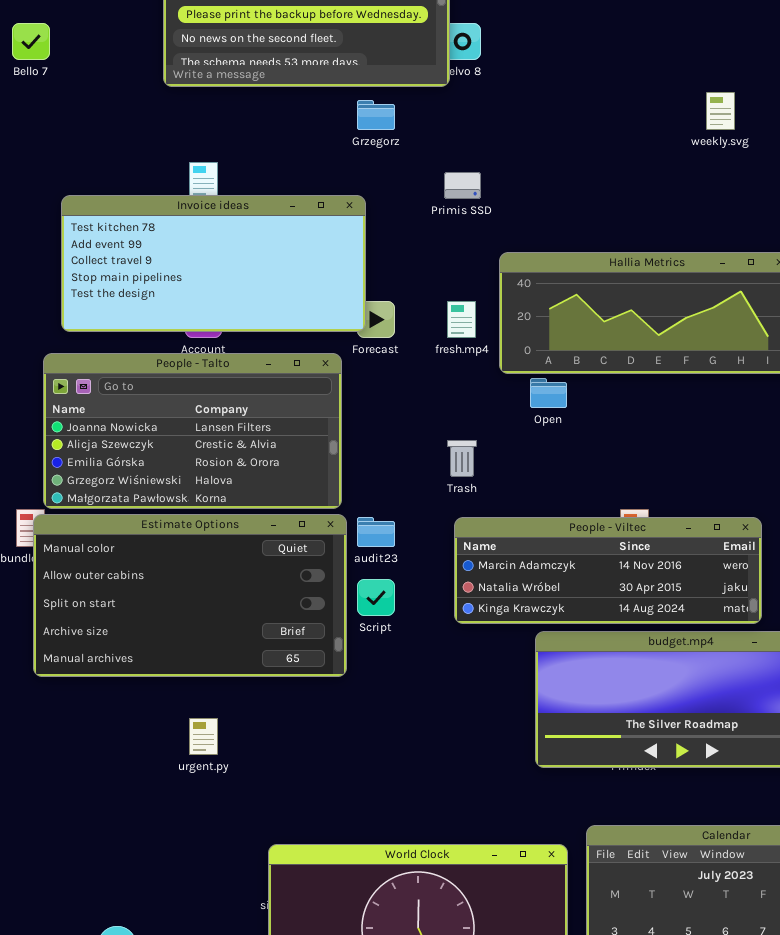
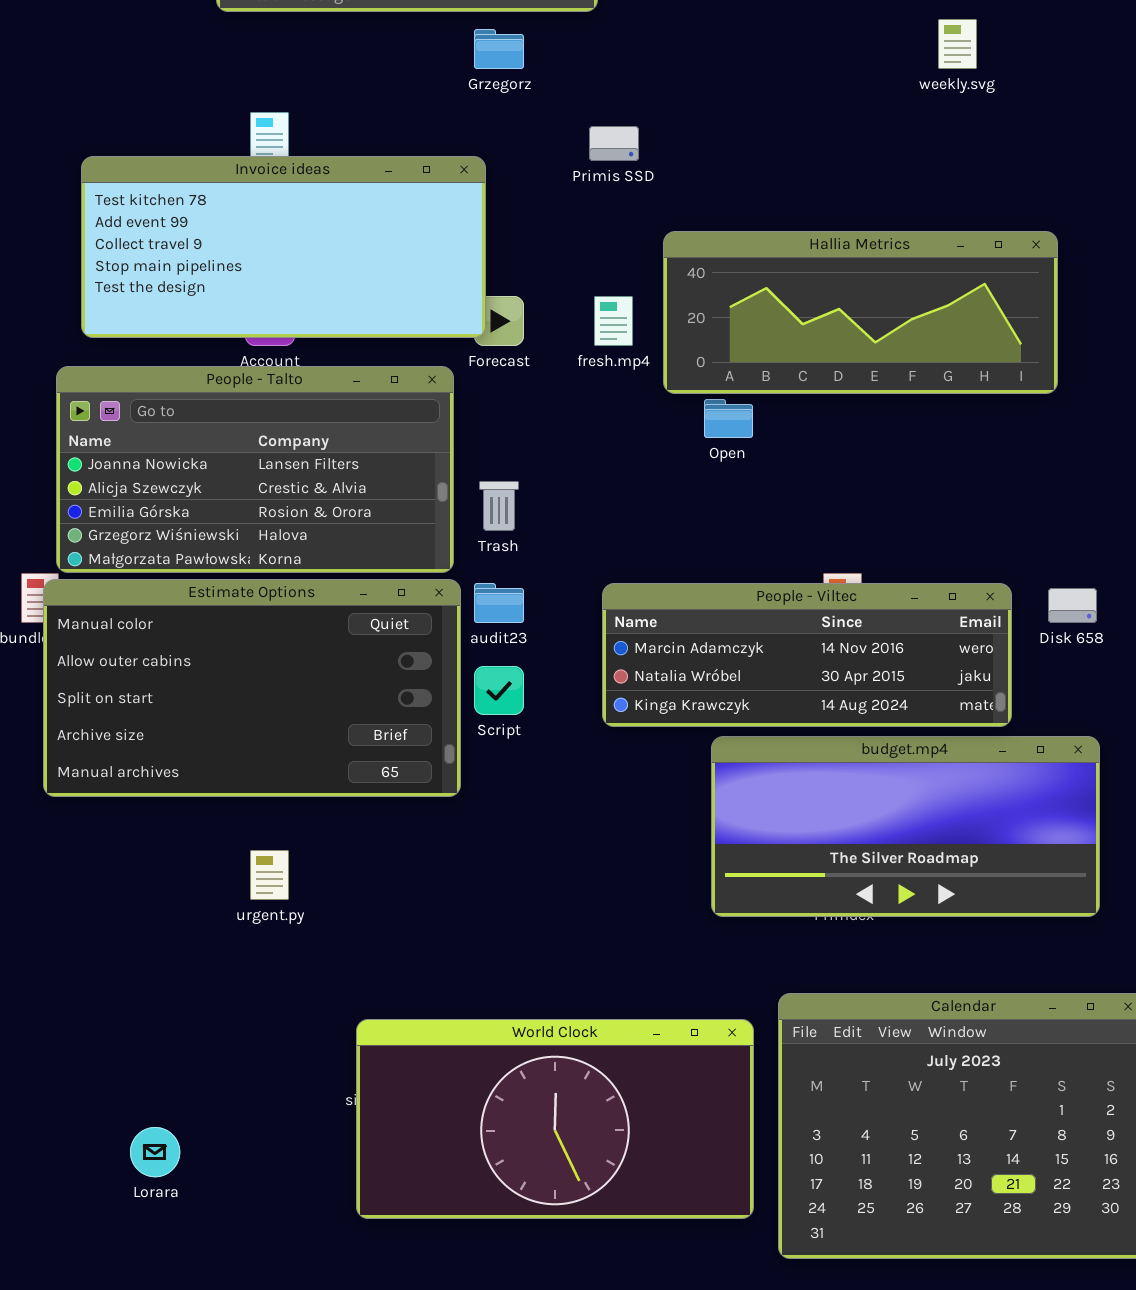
Trash: [447,440,477,477] -> [479,481,519,531], moved

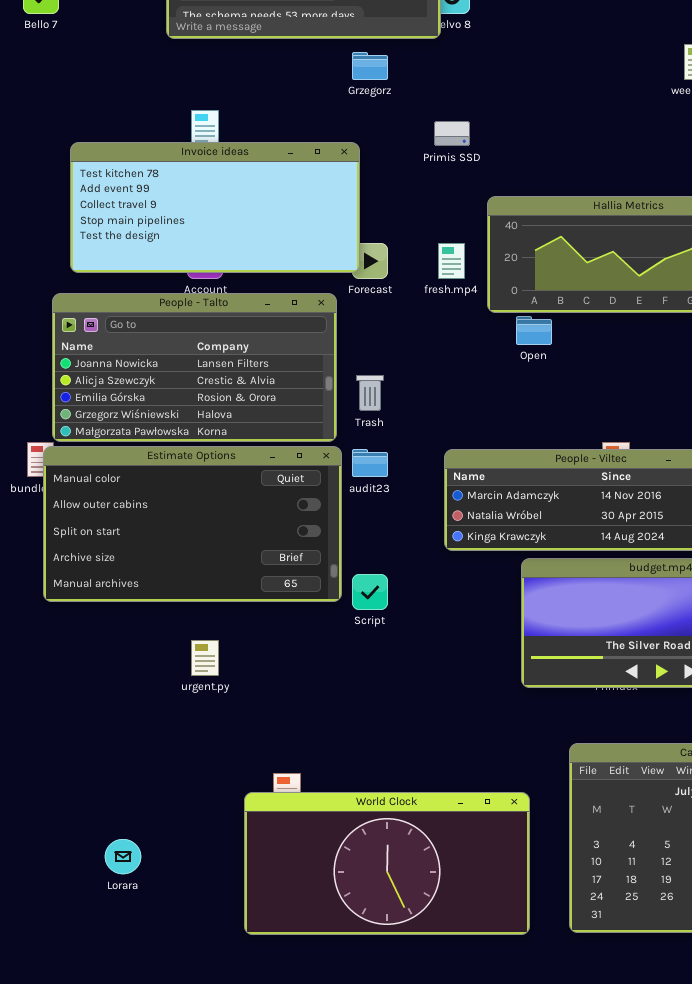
Script: [474,666,524,715] -> [352,574,388,610], moved
World Clock: [356,1019,754,1219] -> [244,792,530,935], moved

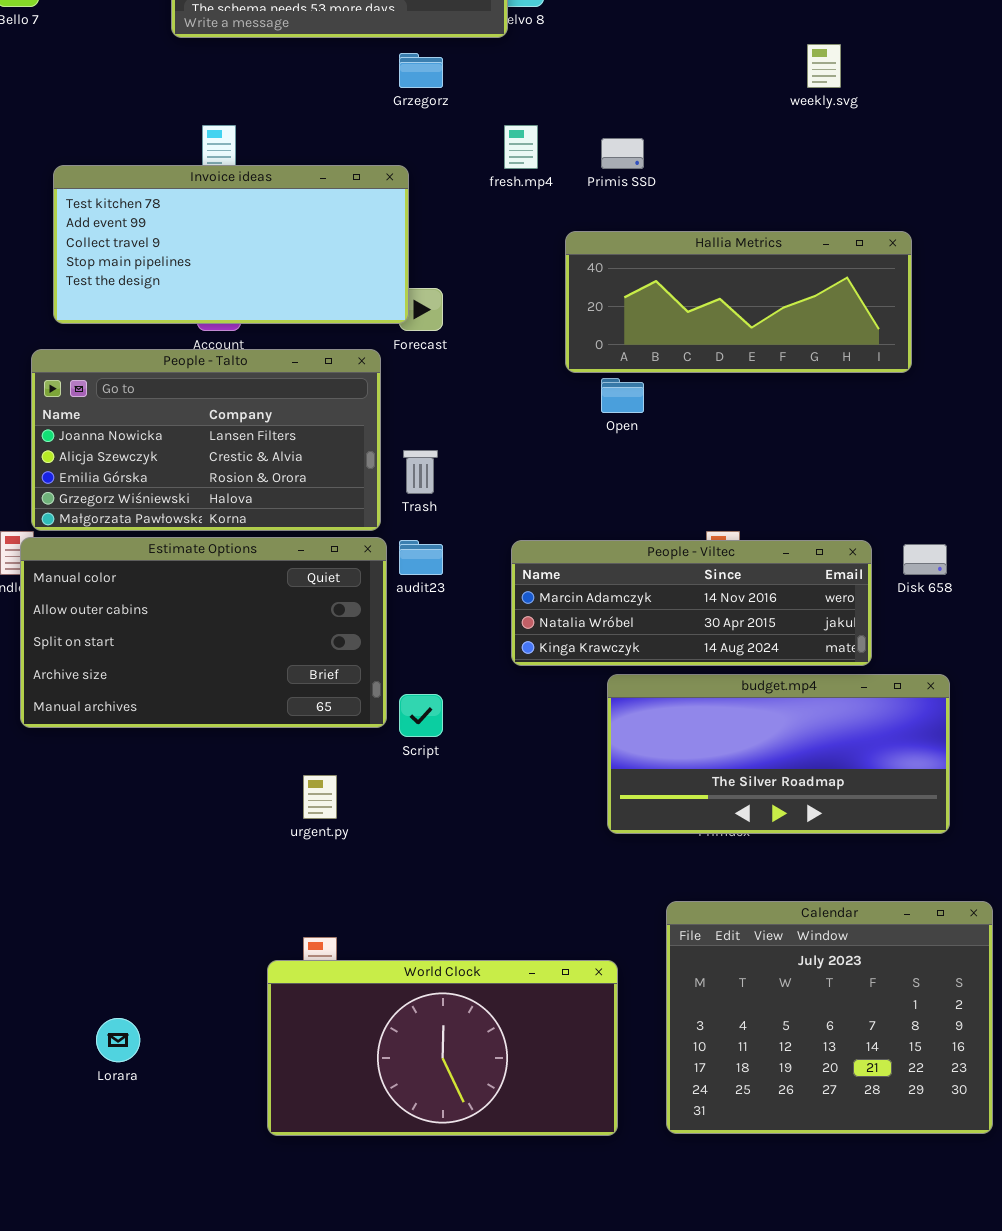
Primis SSD: [434,121,470,146] -> [601,138,644,169], moved
fresh.mp4: [438,243,465,279] -> [504,125,538,169], moved
urgent.py: [191,640,219,676] -> [303,775,337,819], moved

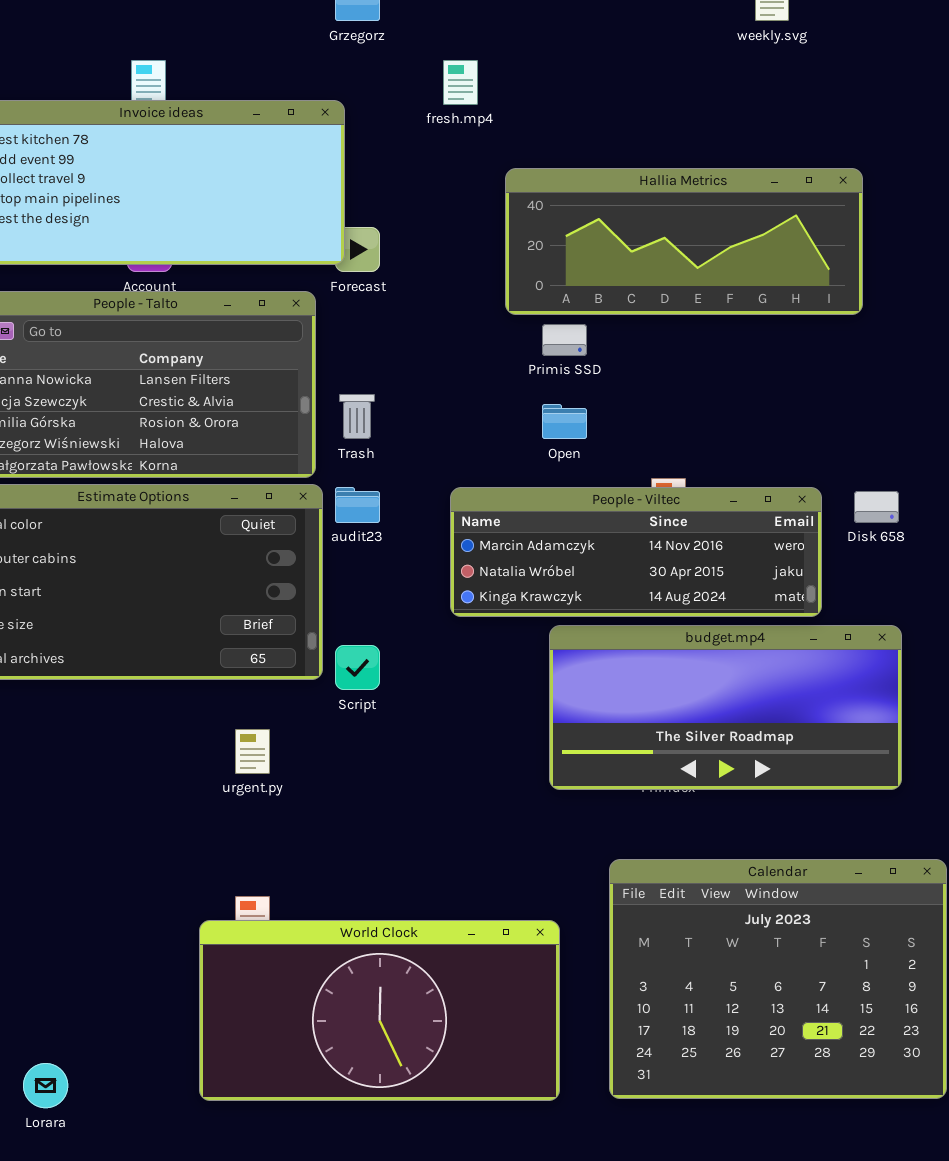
Primis SSD: [601,138,644,169] -> [542,324,587,356], moved
Open: [601,378,644,413] -> [542,404,587,439], moved
Lorara: [96,1018,140,1062] -> [23,1063,68,1108], moved

